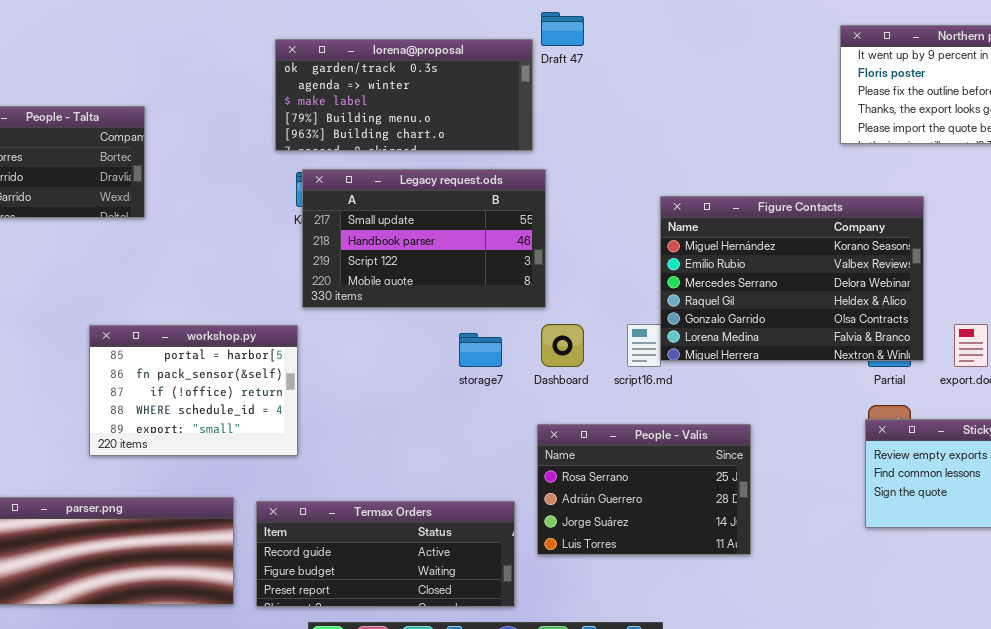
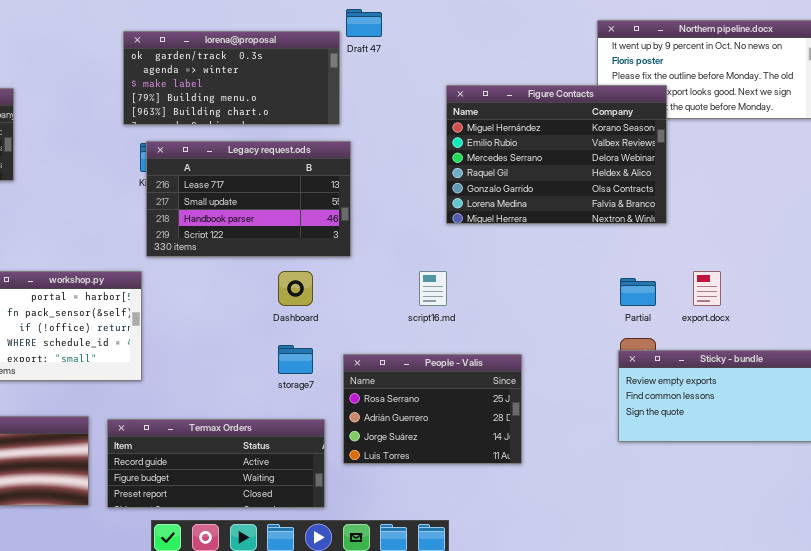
Legacy request.ods: [302,169,546,308] -> [146,141,351,257], scrolled up 1 row
Figure Contacts: [660,196,924,361] -> [446,85,667,224], moved
Dashboard: [541,324,584,367] -> [278,271,313,306], moved
storage7: [459,333,502,367] -> [278,345,313,374], moved

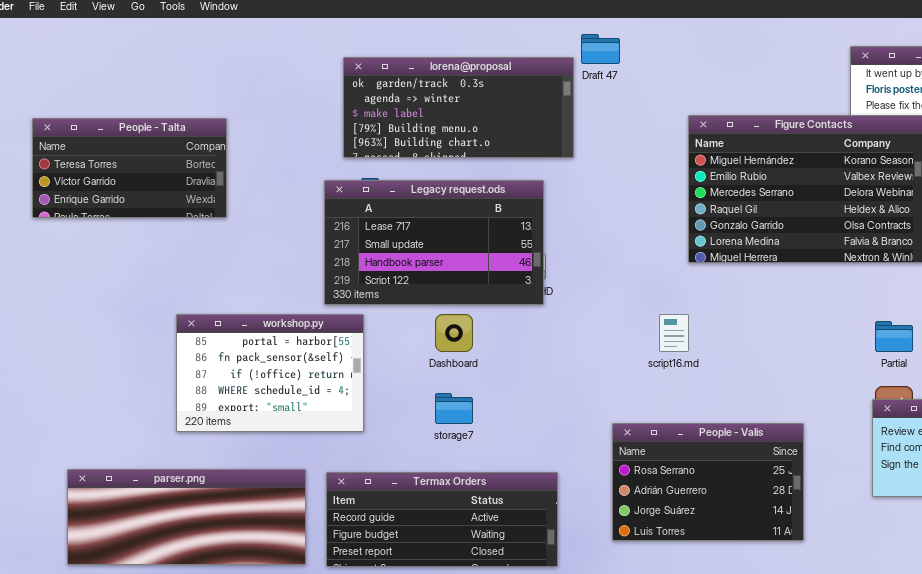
Legacy request.ods: [146,141,351,257] -> [324,180,544,305], moved
Dashboard: [278,271,313,306] -> [435,314,473,352], moved
storage7: [278,345,313,374] -> [435,393,473,424], moved
People - Valis: [343,354,522,464] -> [612,423,804,541], moved

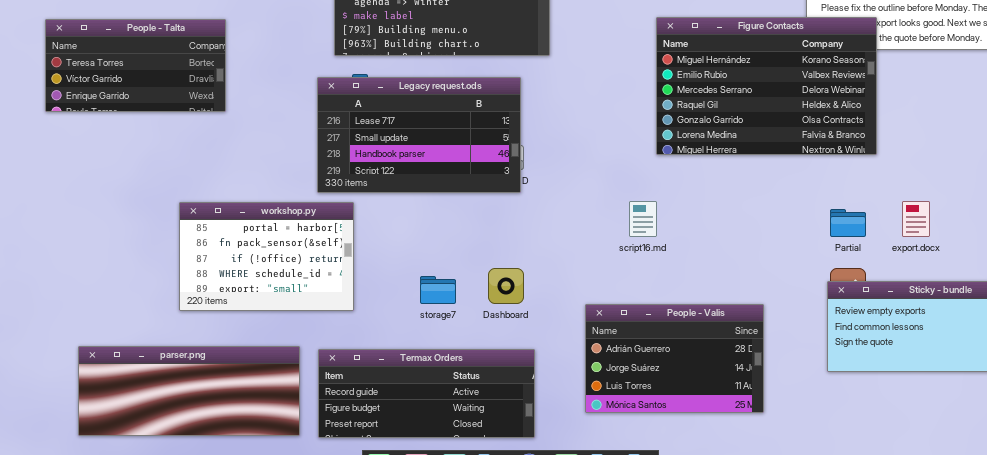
Dashboard: [435,314,473,352] -> [488,268,524,304], moved
People - Valis: [612,423,804,541] -> [585,304,764,413], scrolled down 1 row

